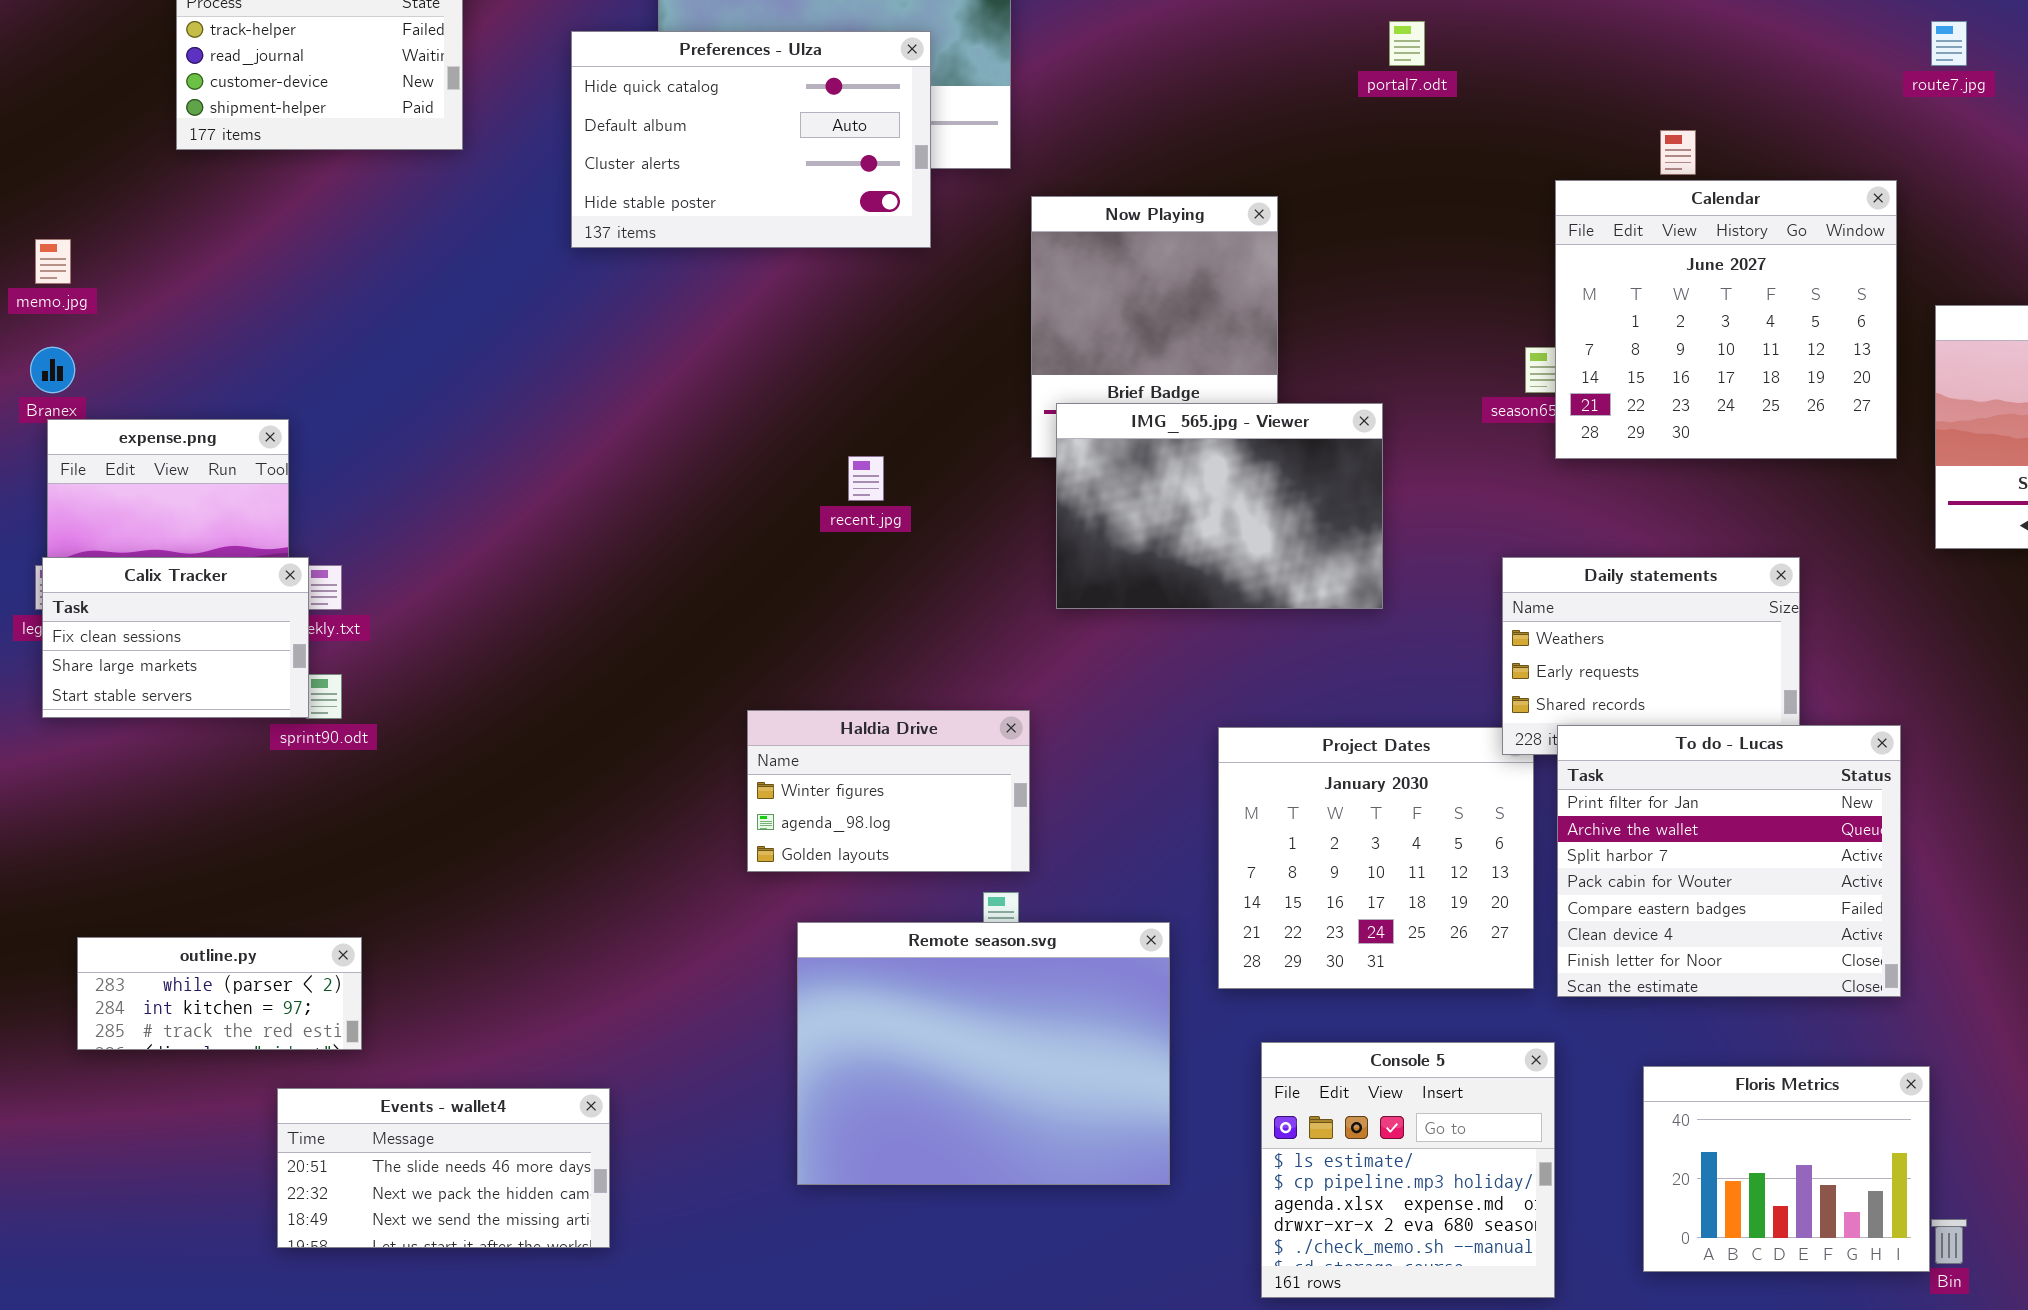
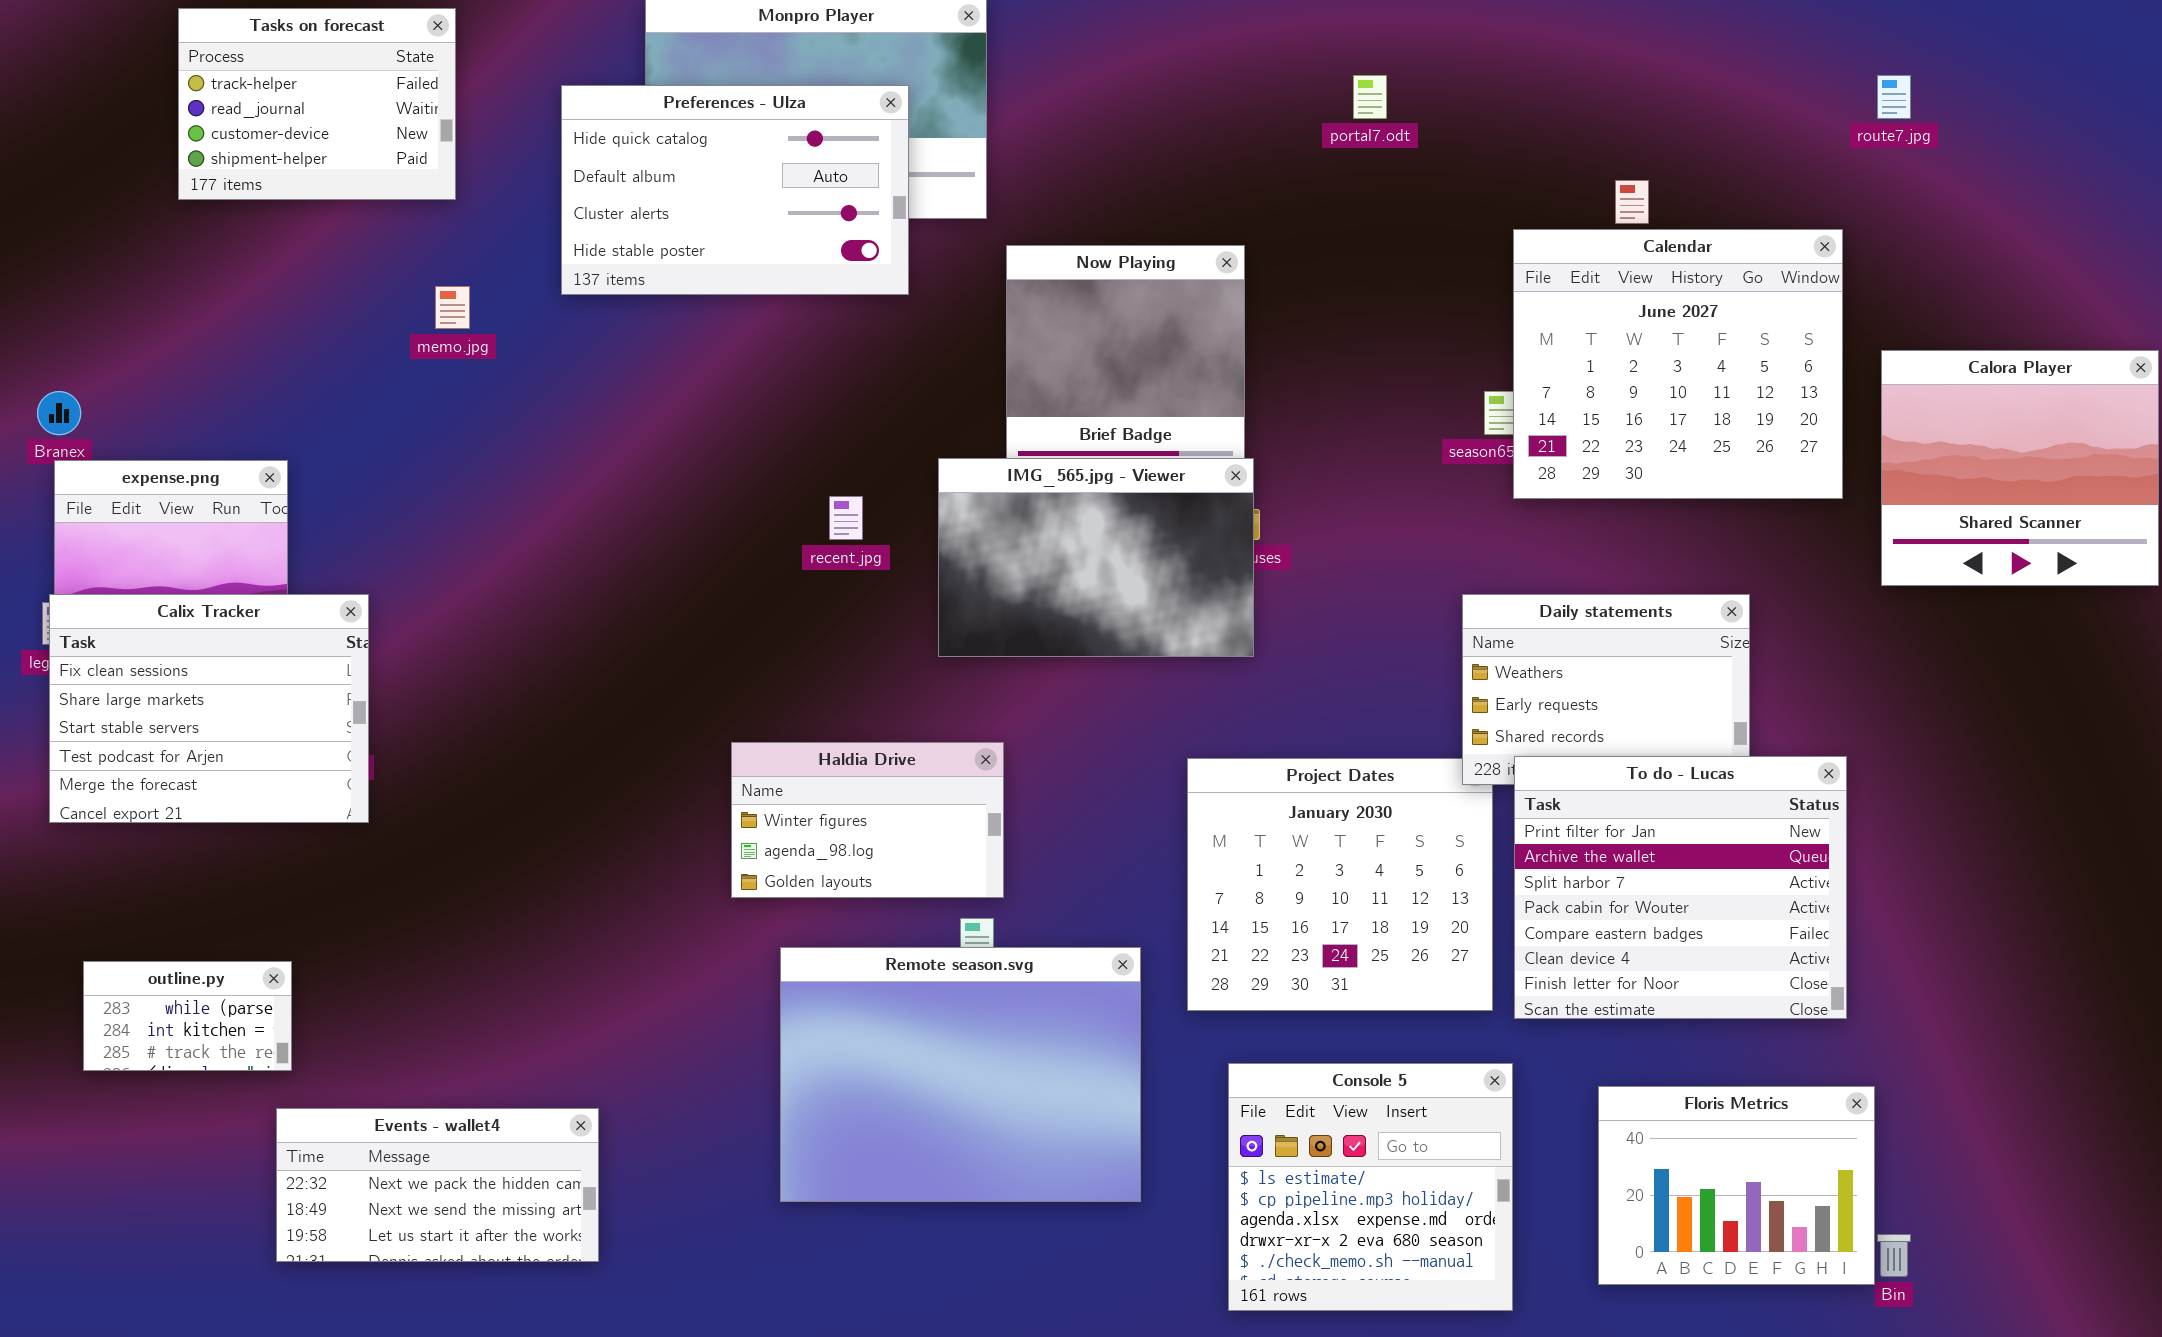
memo.jpg: [35,239,71,284] -> [435,286,470,329], moved
IMG_565.jpg - Viewer: [1056,403,1383,609] -> [938,458,1254,657], moved
Calix Tracker: [42,557,309,718] -> [49,594,369,823], resized
outline.py: [77,937,362,1050] -> [83,961,292,1071], resized
Events - wallet4: [277,1088,610,1248] -> [276,1108,599,1262], scrolled down 1 row

